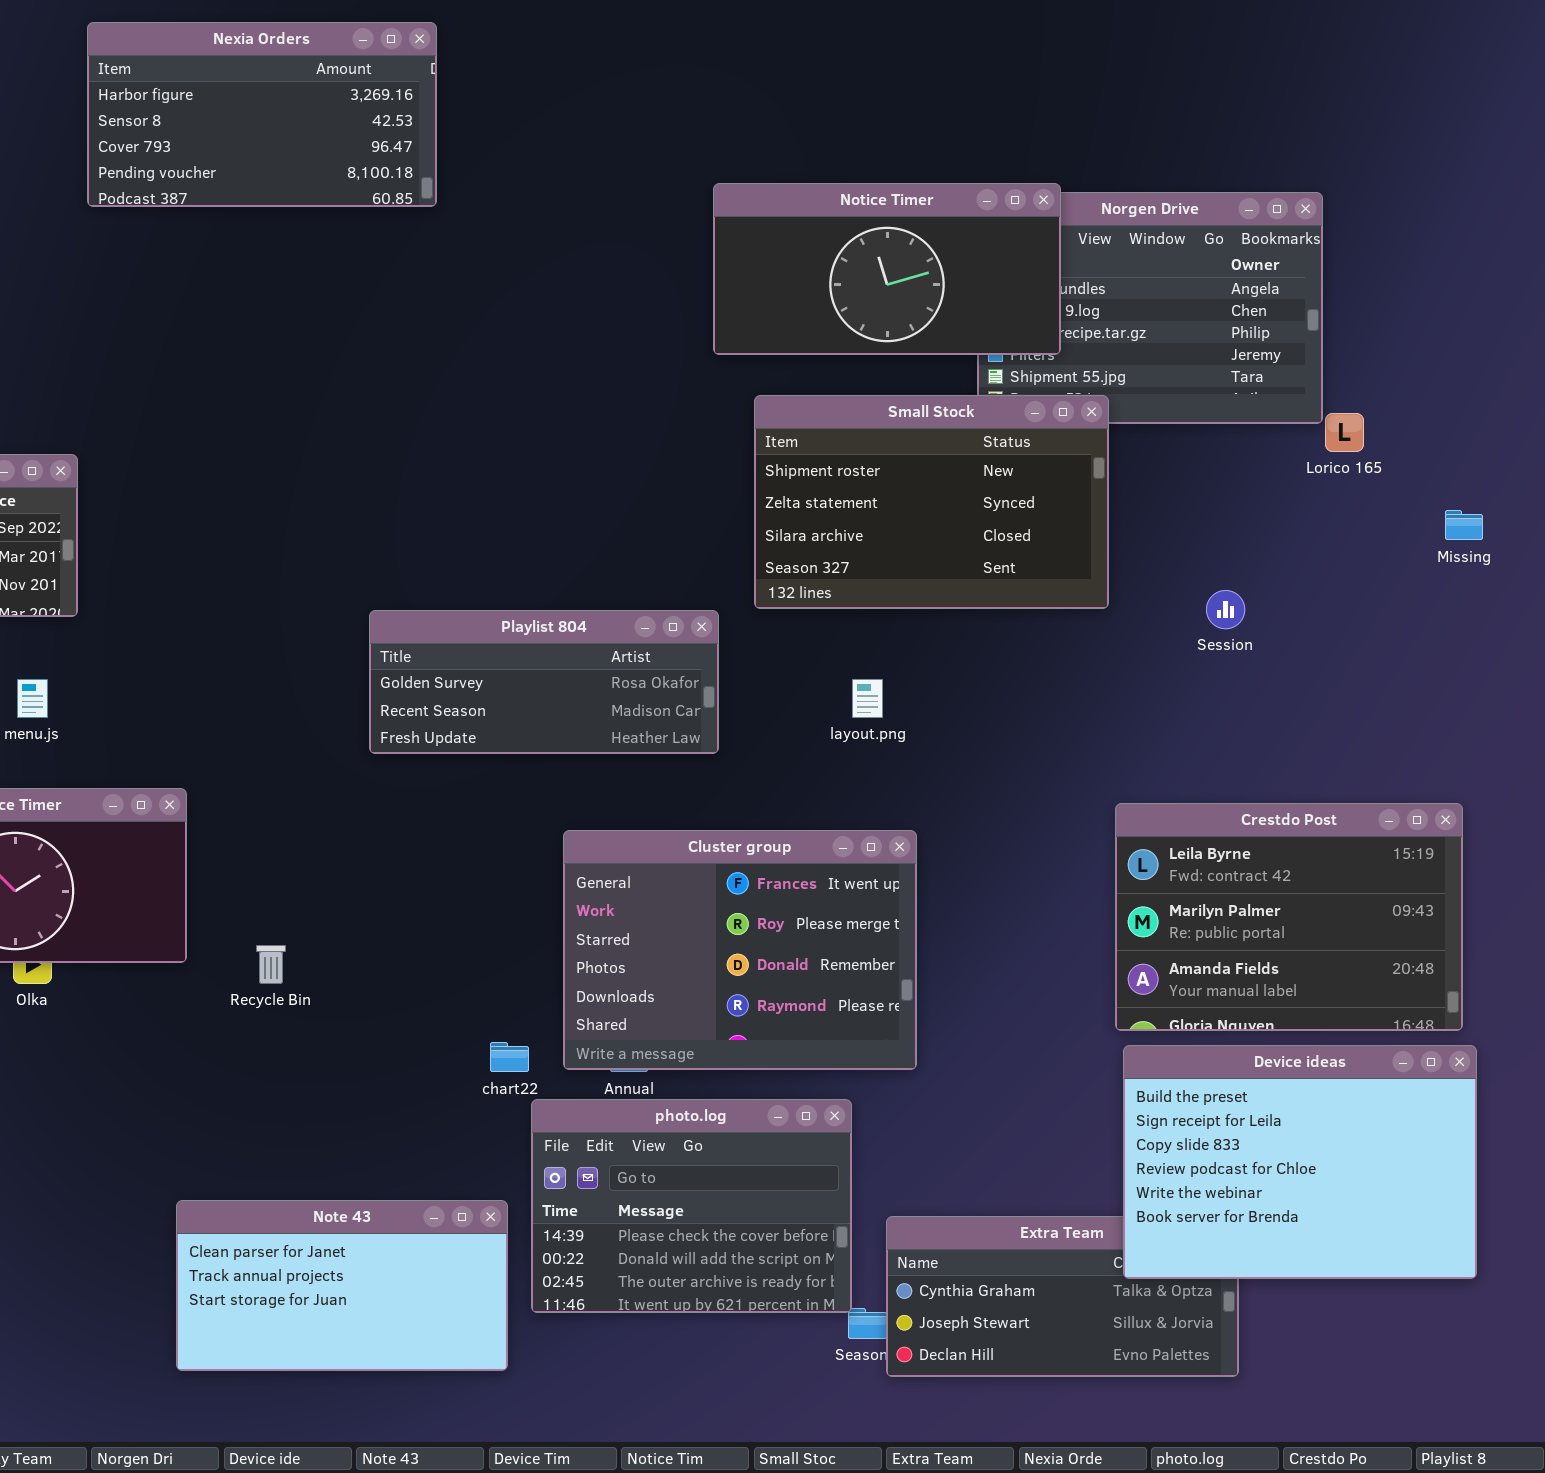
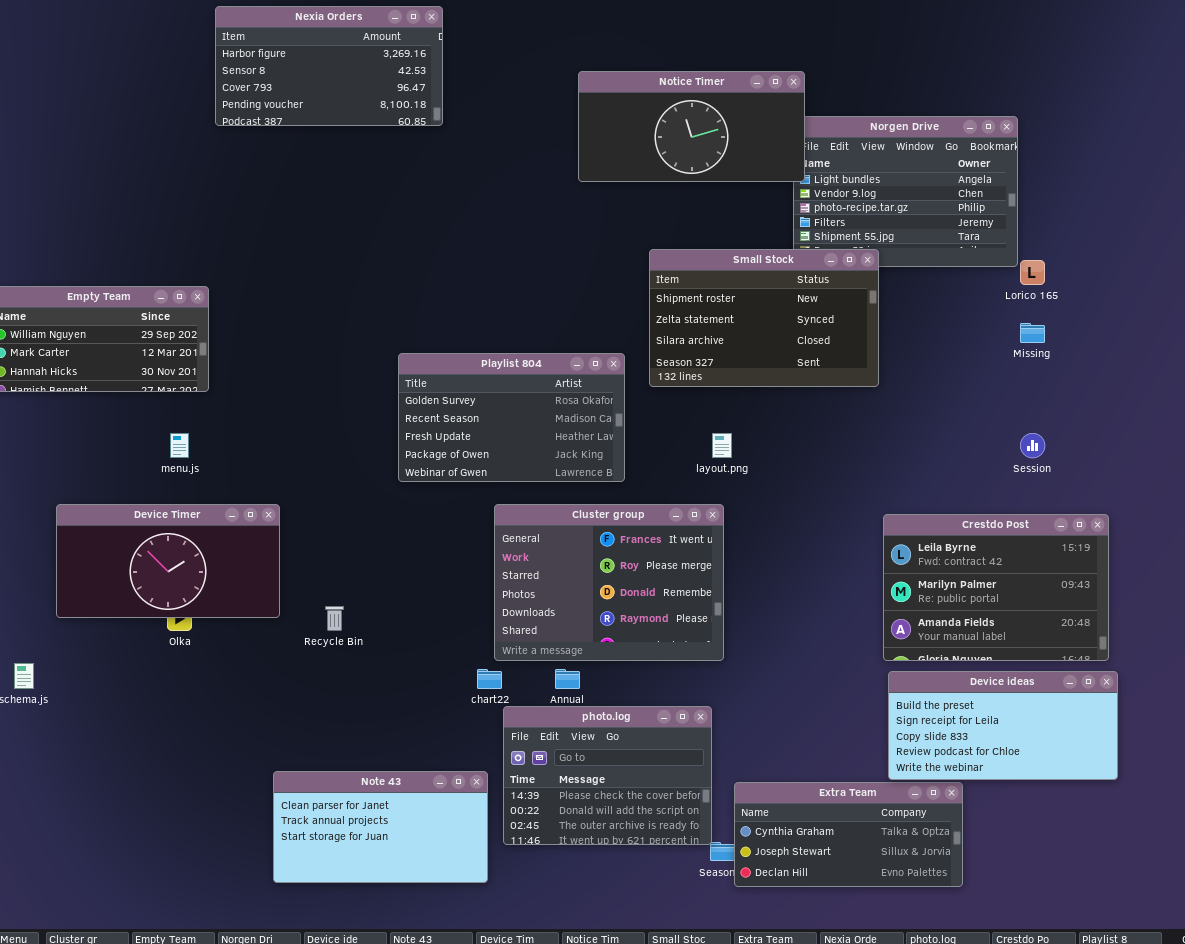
Notice Timer: [713,183,1061,355] -> [578,71,805,182], moved
Missing: [1445,510,1483,540] -> [1020,323,1045,343], moved
Session: [1206,590,1245,629] -> [1020,433,1045,458], moved
Playlist 804: [369,610,719,754] -> [398,353,625,482], resized
Cluster group: [563,830,917,1070] -> [494,504,724,661], moved
Device ideas: [1123,1045,1477,1279] -> [888,671,1118,780], resized

